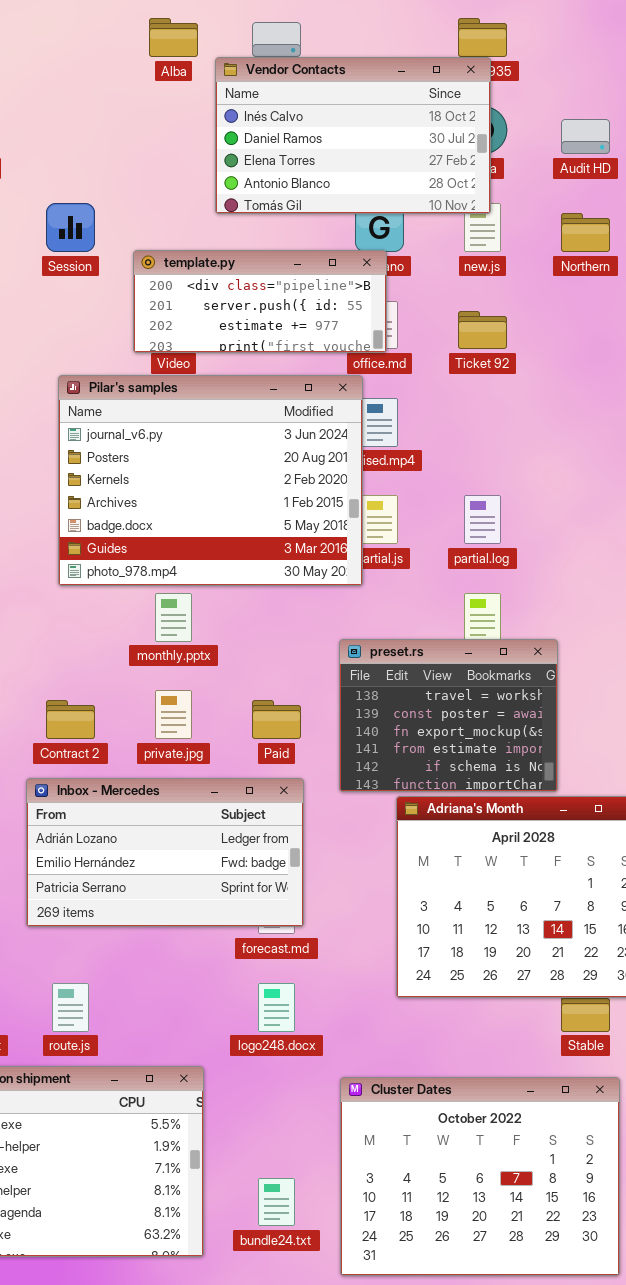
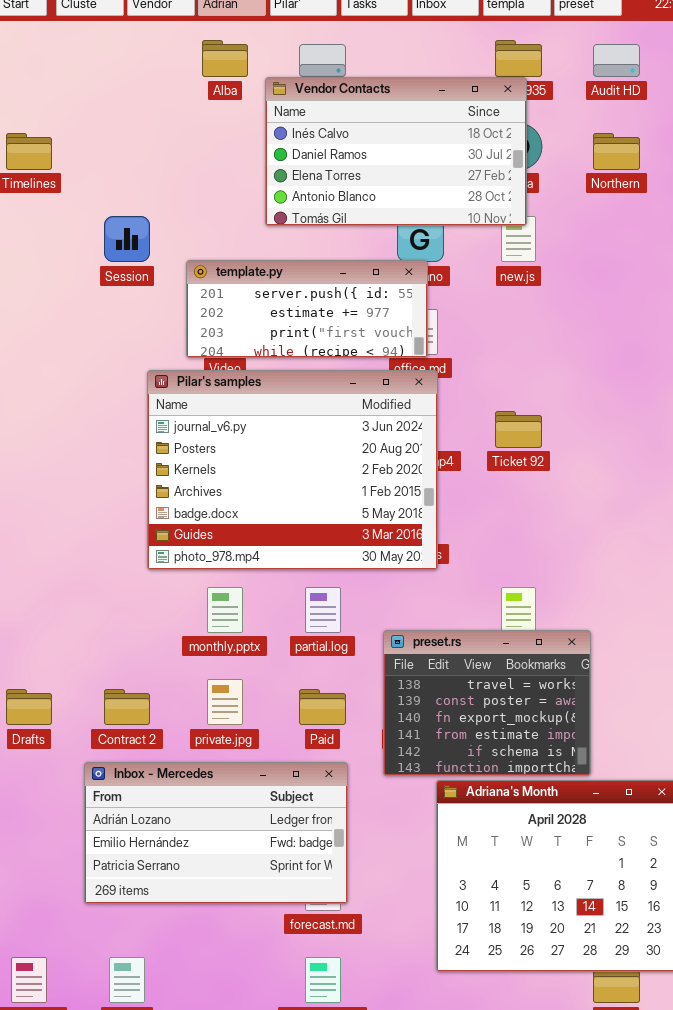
Audit HD: [561,119,610,154] -> [593,44,640,77], moved
Northern: [561,213,610,252] -> [593,133,640,170], moved
template.py: [133,250,387,353] -> [186,260,428,358], scrolled down 1 row
Ticket 92: [458,311,507,349] -> [495,411,542,448], moved
Pilar's samples: [58,375,363,586] -> [147,370,438,570], moved
partial.log: [464,495,501,544] -> [305,587,341,633], moved

